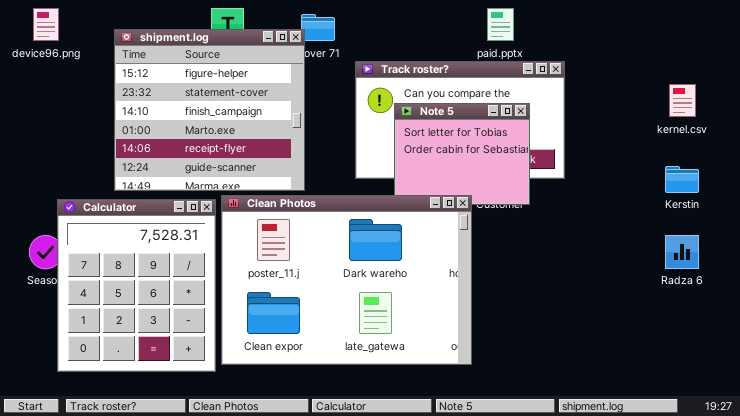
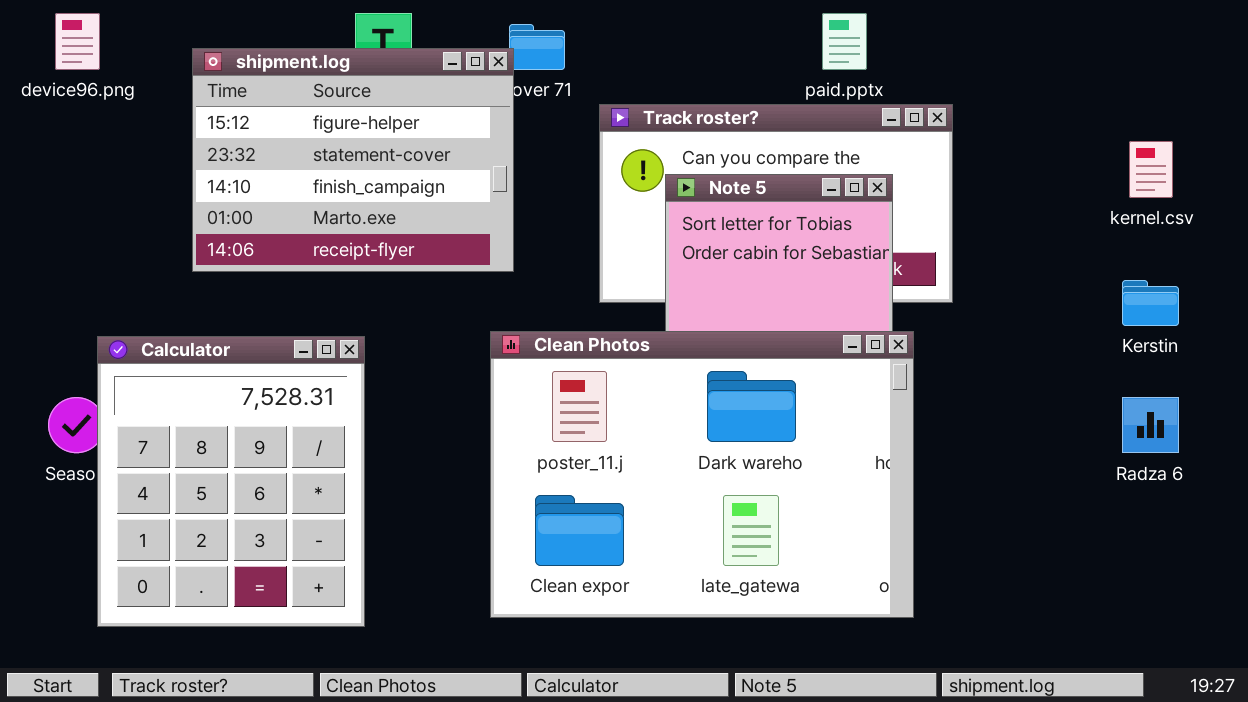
shipment.log: [114,29,305,191] -> [192,48,514,272], resized
Clean Photos: [221,195,472,365] -> [490,331,914,618], moved

